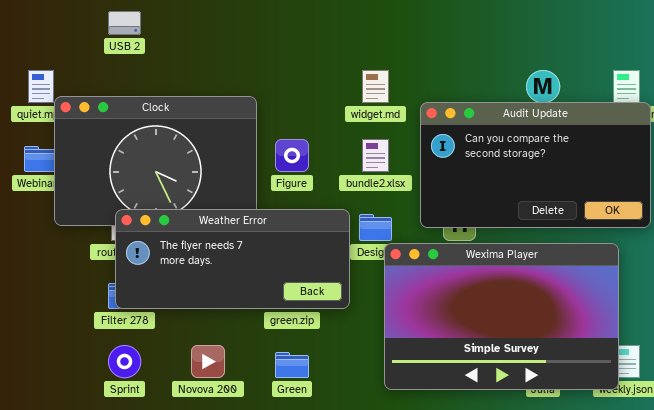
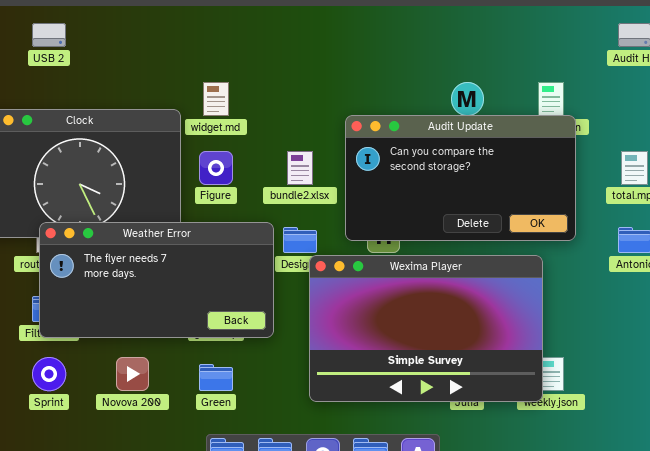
widget.md: [362,70,389,103] -> [203,82,229,116], moved
Weather Error: [115,209,350,309] -> [39,222,274,338], resized

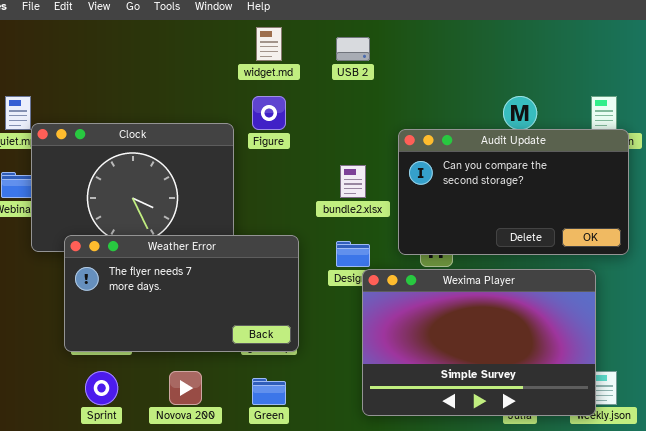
USB 2: [32,23,66,47] -> [336,37,370,61], moved
widget.md: [203,82,229,116] -> [256,27,282,61], moved
Figure: [199,151,233,185] -> [252,96,286,130], moved
Weather Error: [39,222,274,338] -> [64,235,299,352], moved

